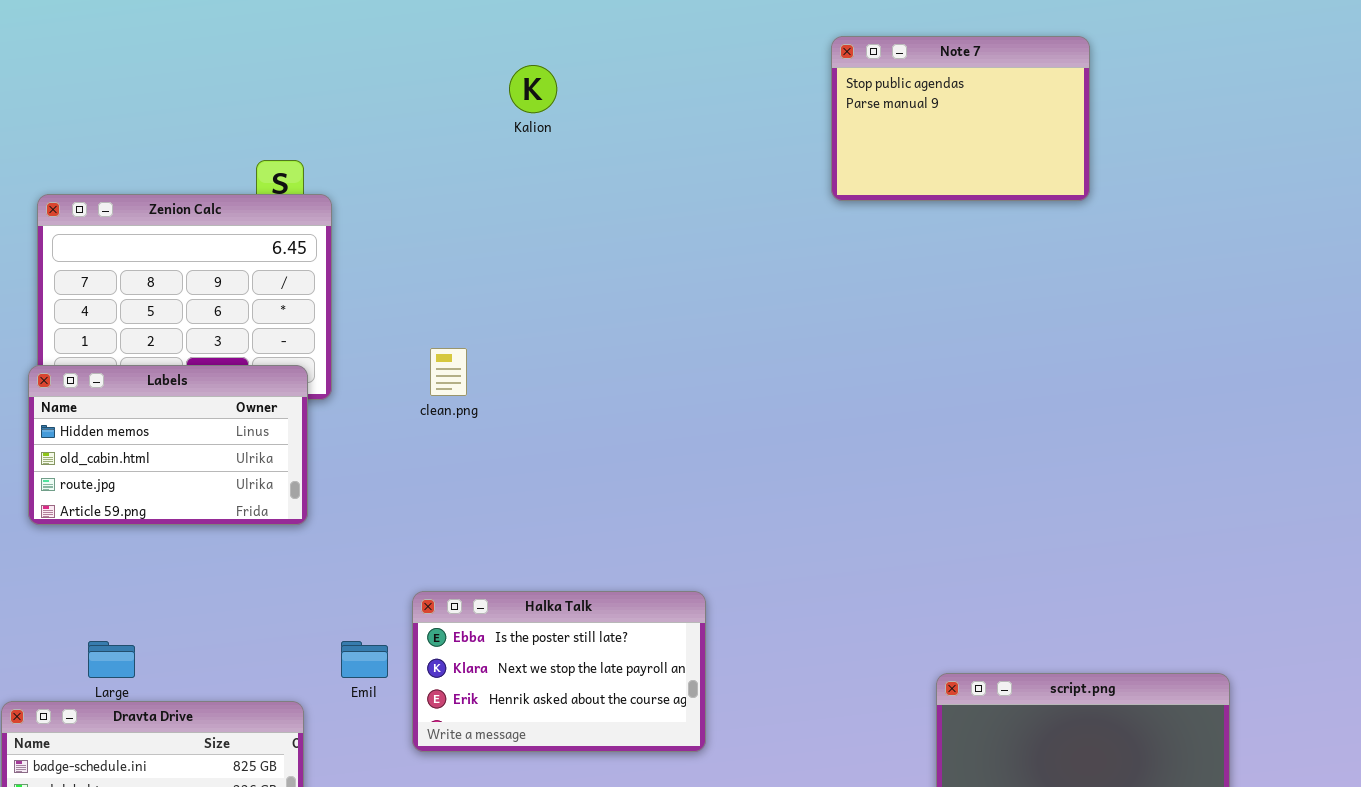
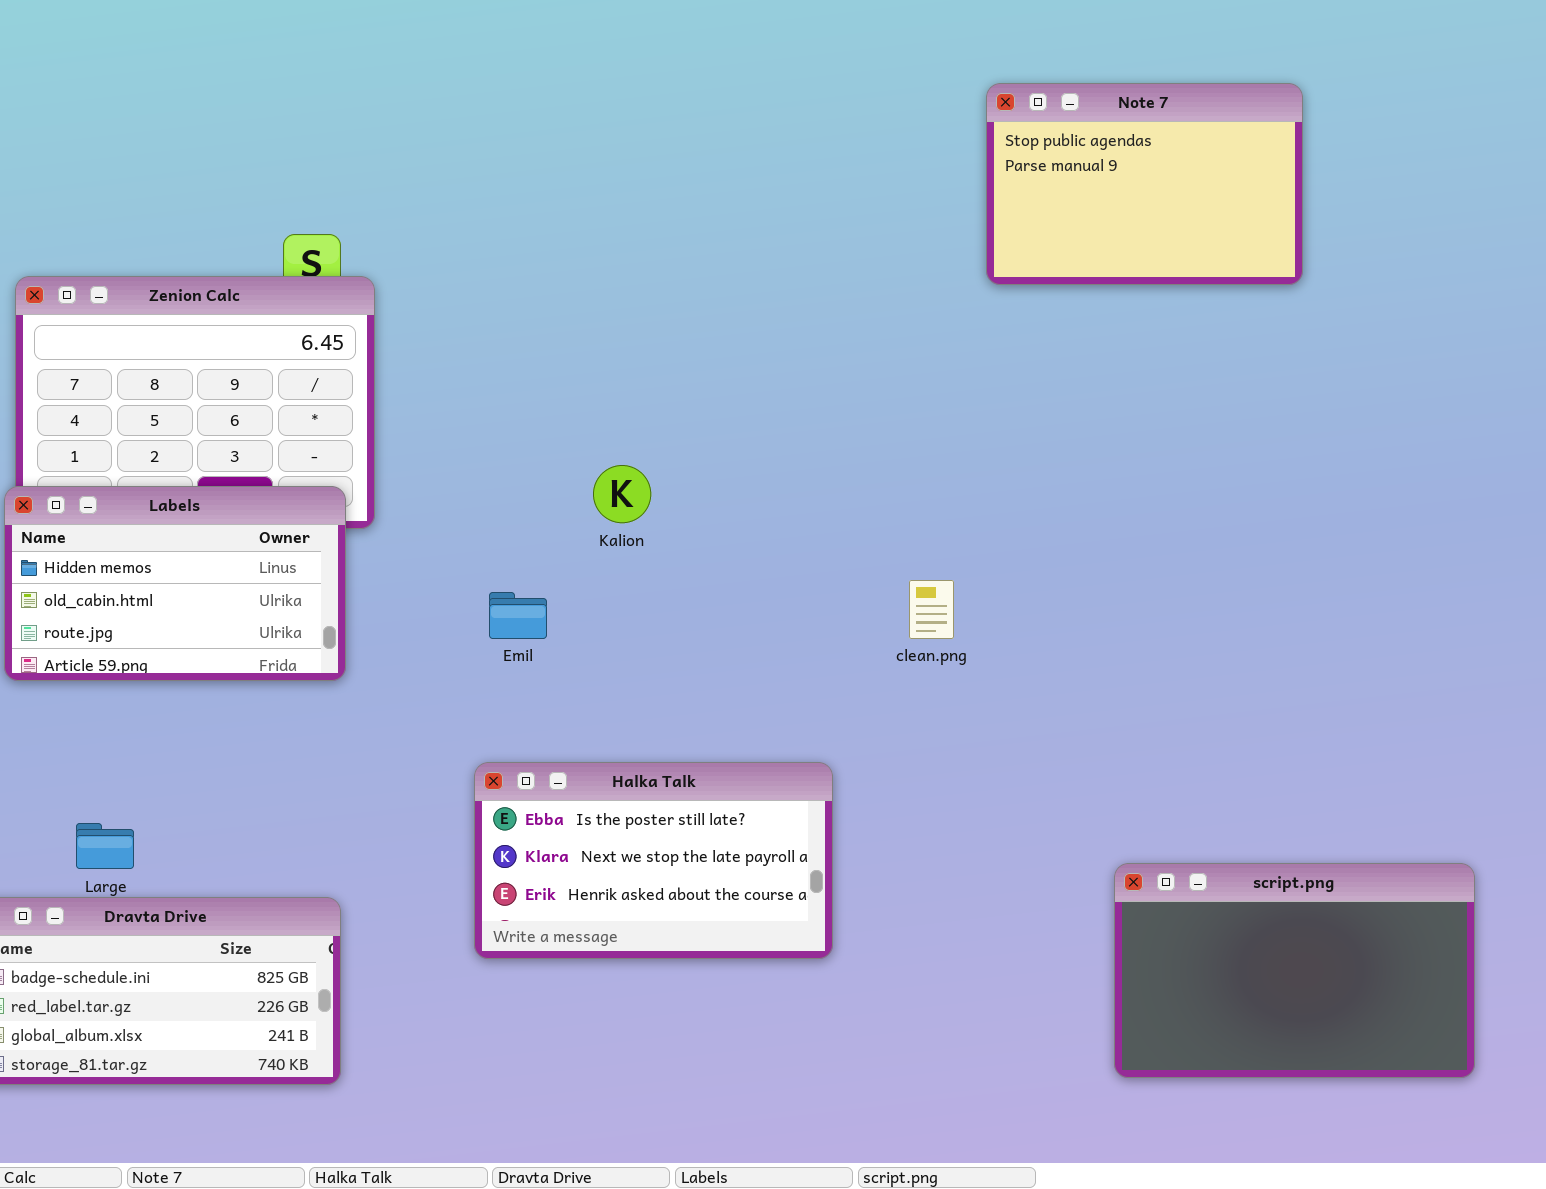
Kalion: [509,65,557,113] -> [593,465,651,523], moved
clean.png: [430,348,467,396] -> [909,580,954,639], moved
Emil: [341,641,388,678] -> [489,592,547,639], moved

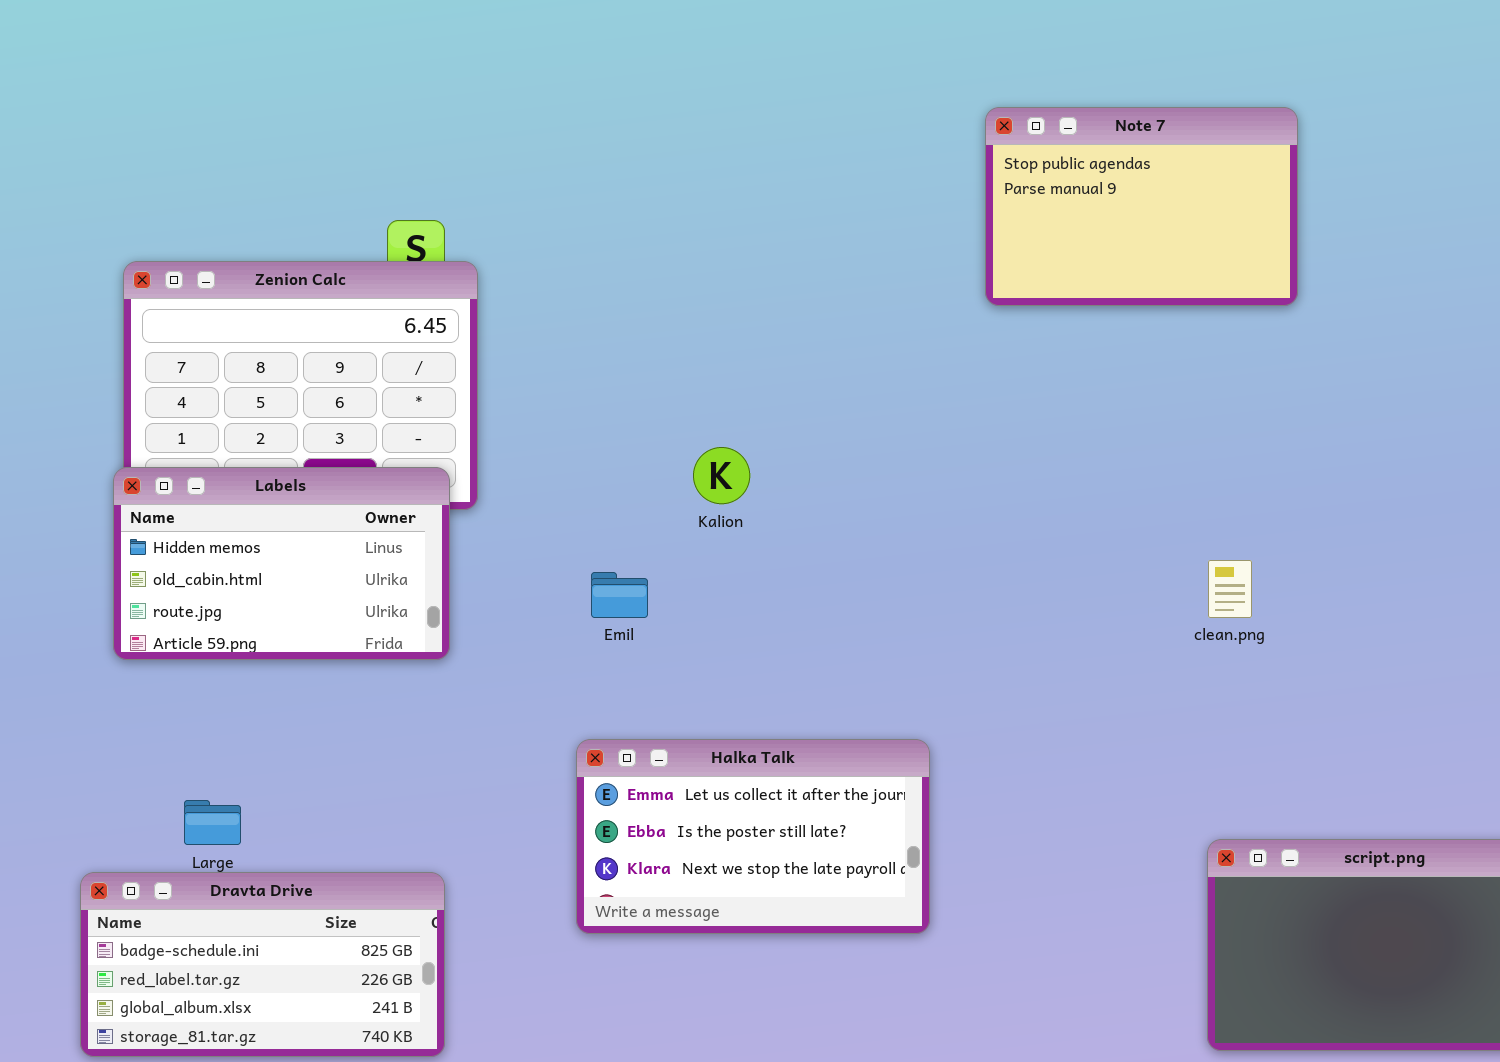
Note 7: [986,83,1303,285] -> [985,107,1298,306], moved
clean.png: [909,580,954,639] -> [1208,560,1252,618], moved
Halka Talk: [474,762,833,959] -> [576,739,930,934], scrolled up 1 row

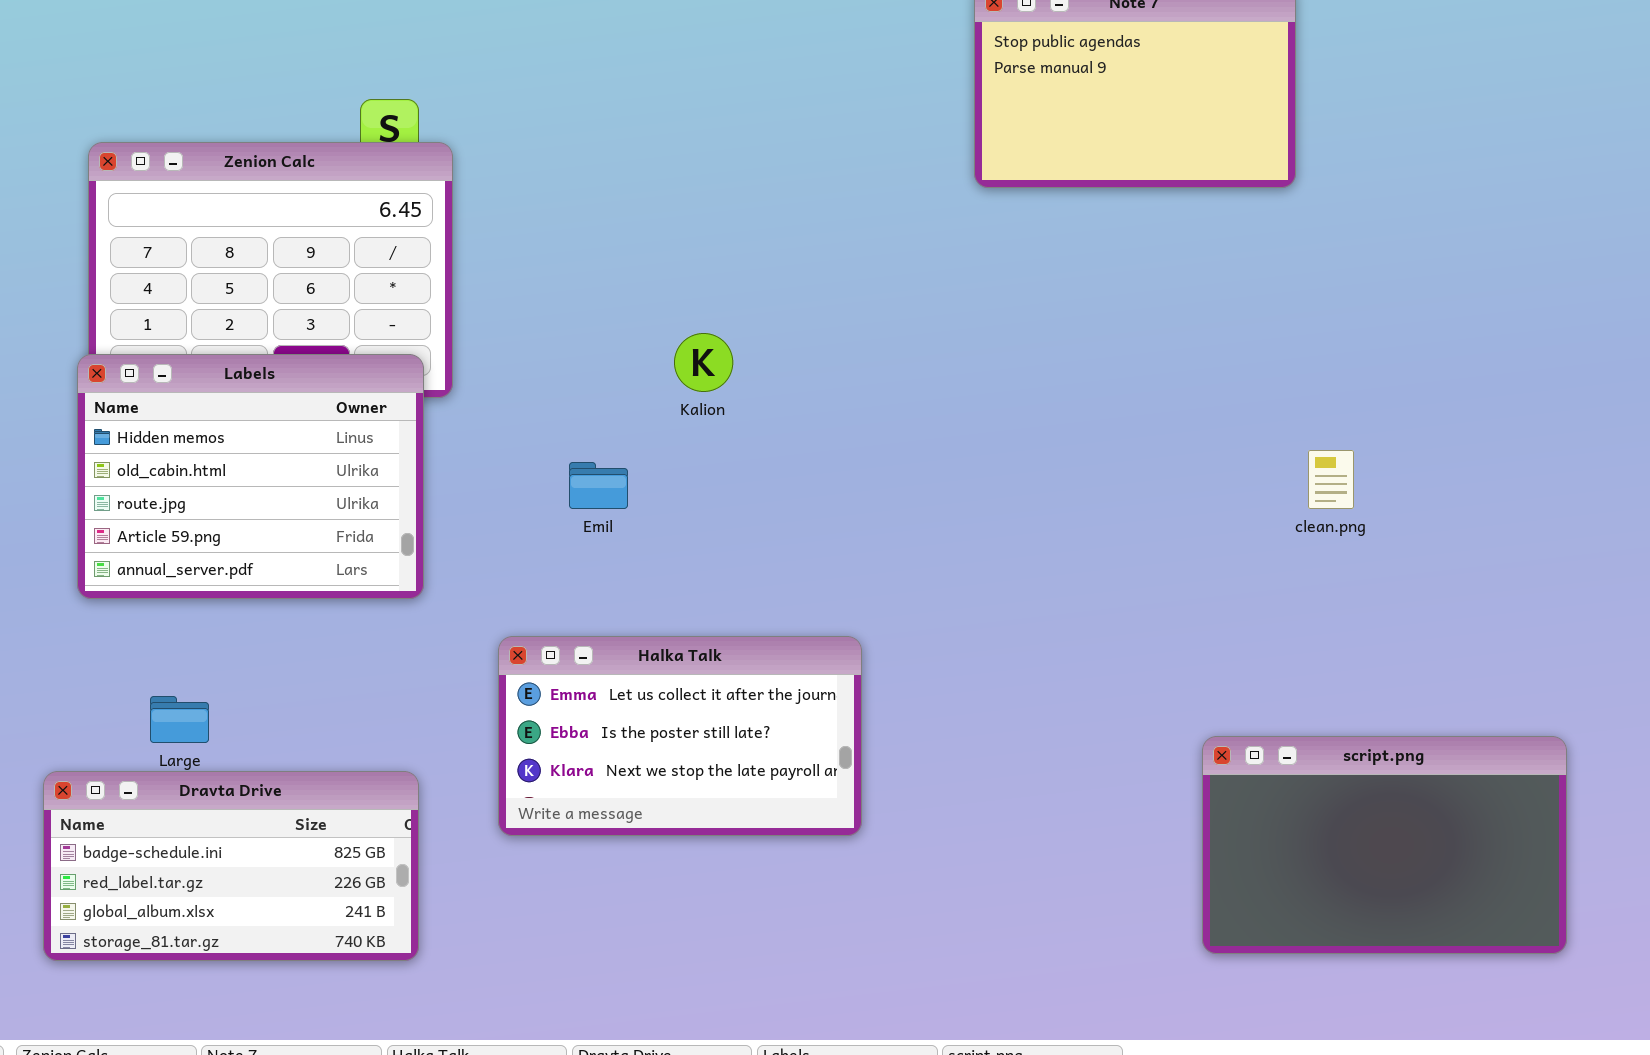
Labels: [113,467,450,660] -> [77,354,424,599], resized
clean.png: [1208,560,1252,618] -> [1308,450,1354,509], moved
Halka Talk: [576,739,930,934] -> [498,636,862,836], moved

